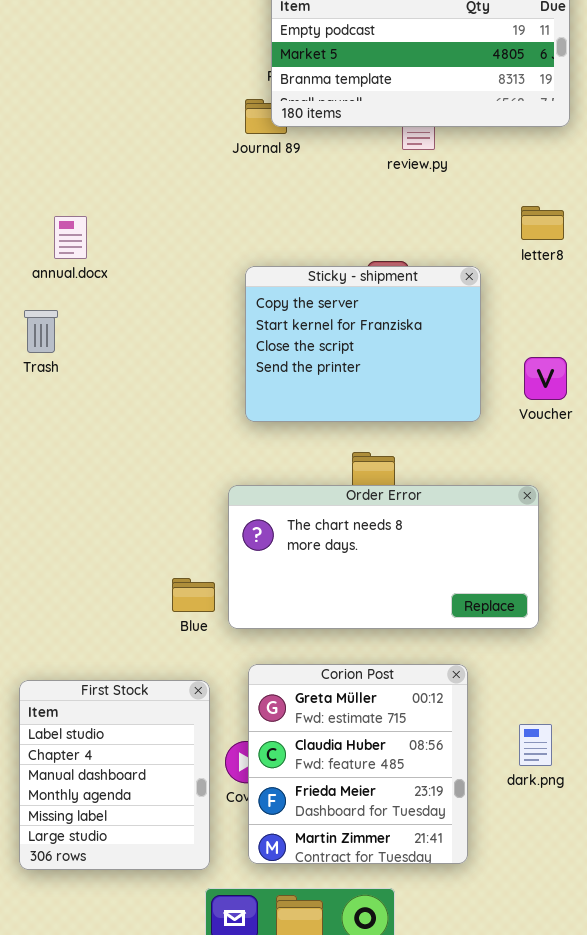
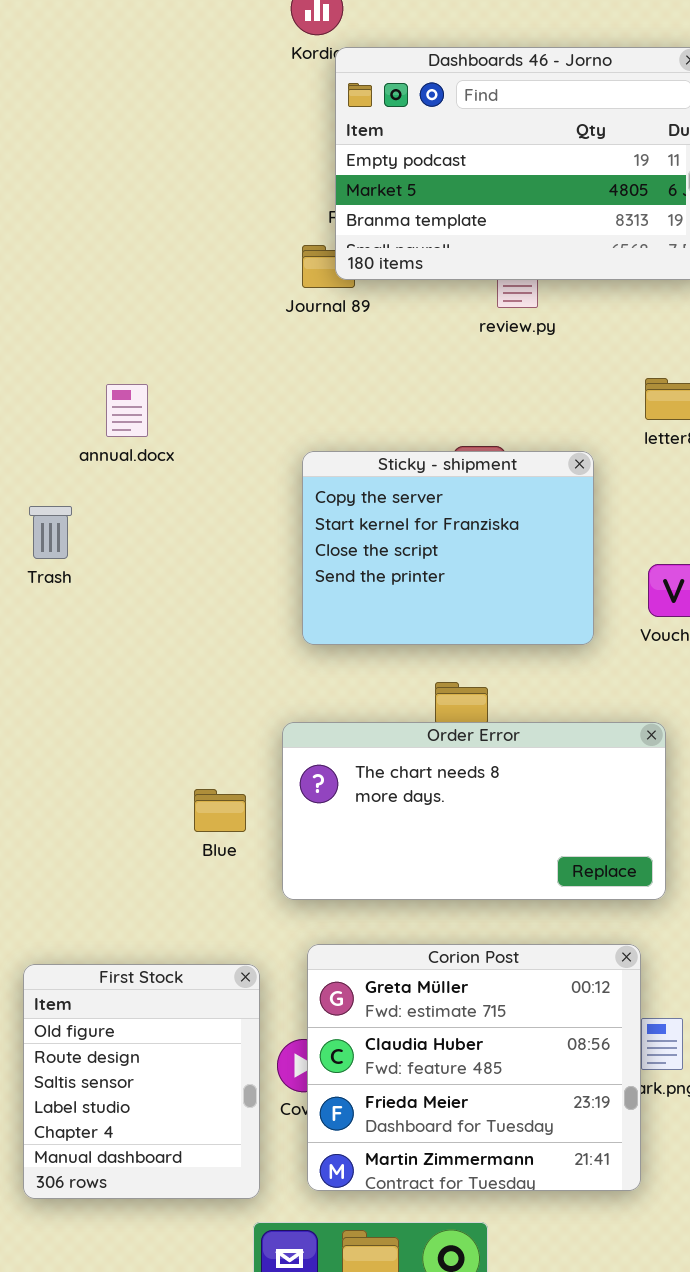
annual.docx: [54,216,87,259] -> [106,384,148,437], moved
Blue: [172,578,215,612] -> [194,789,246,832], moved
Corion Post: [248,664,468,864] -> [307,944,641,1191], resized
First Stock: [19,680,210,870] -> [23,964,260,1199], scrolled up 3 rows

